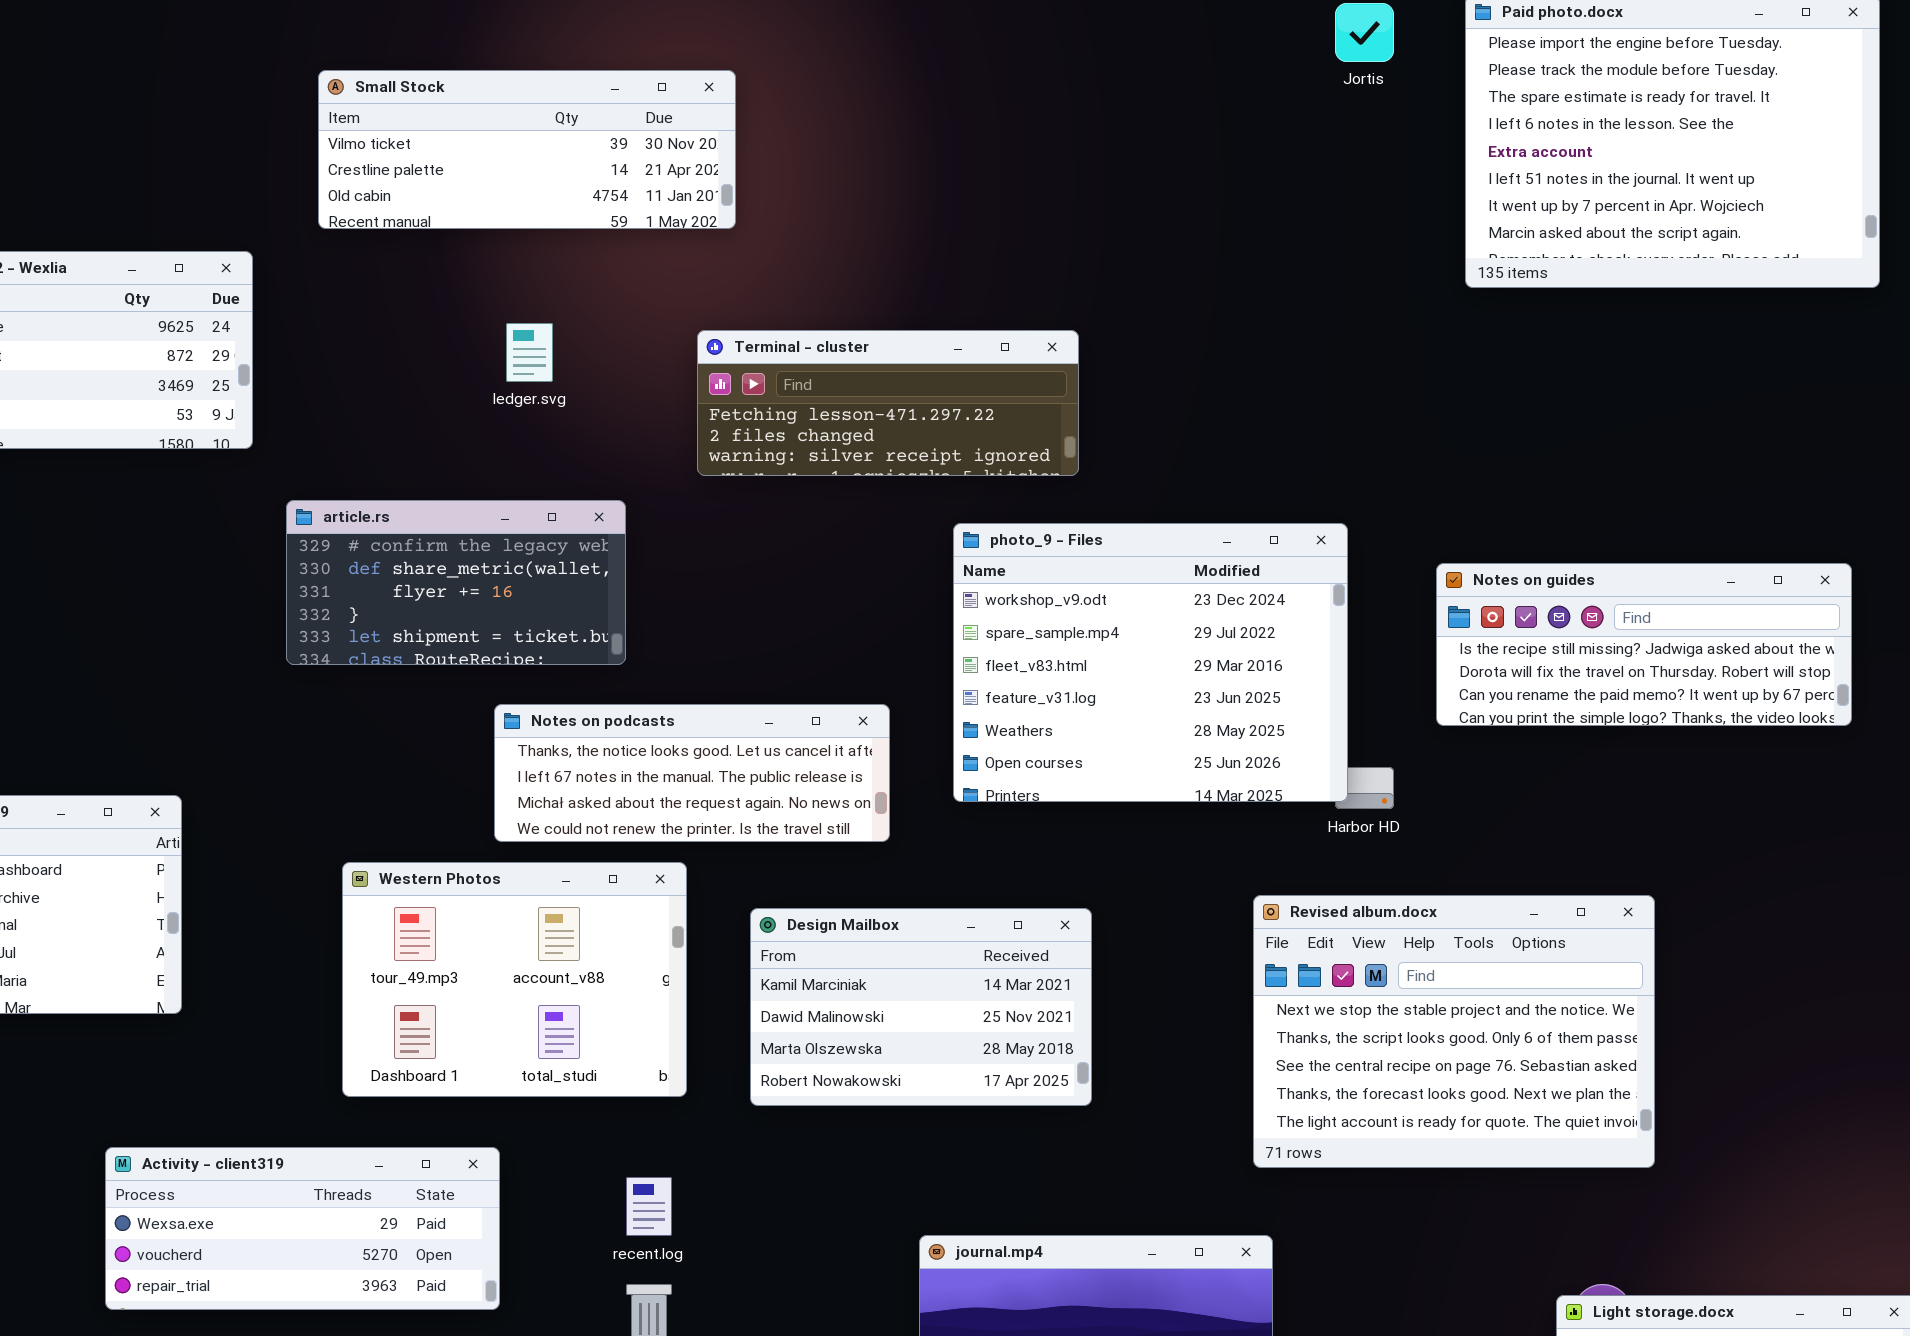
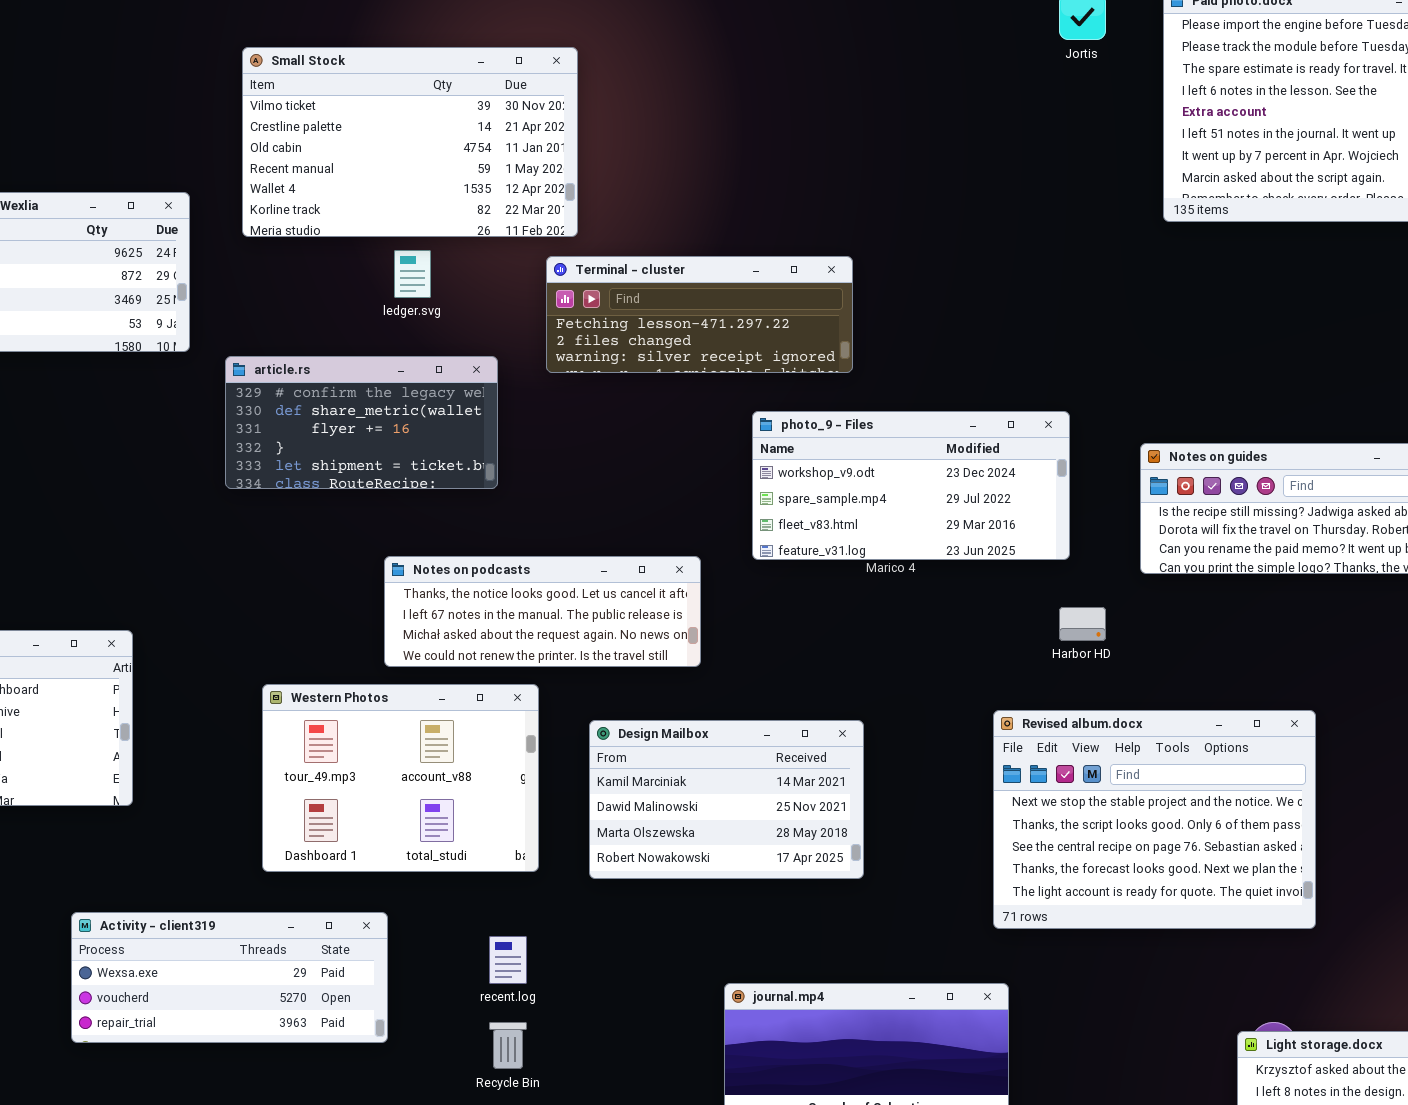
Small Stock: [318,70,736,229] -> [242,47,578,237], resized
article.rs: [286,500,626,665] -> [225,356,498,489], moved
photo_9 - Files: [953,523,1348,802] -> [752,411,1070,560], resized

